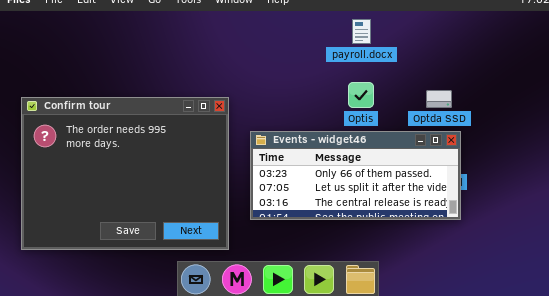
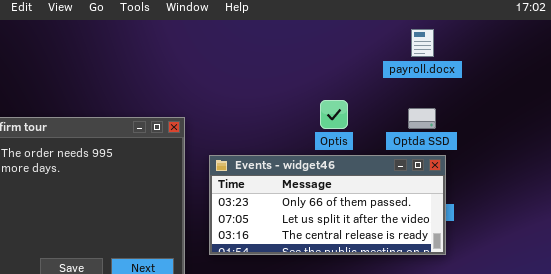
payroll.docx: [352,19,371,44] -> [411,29,434,57], moved

